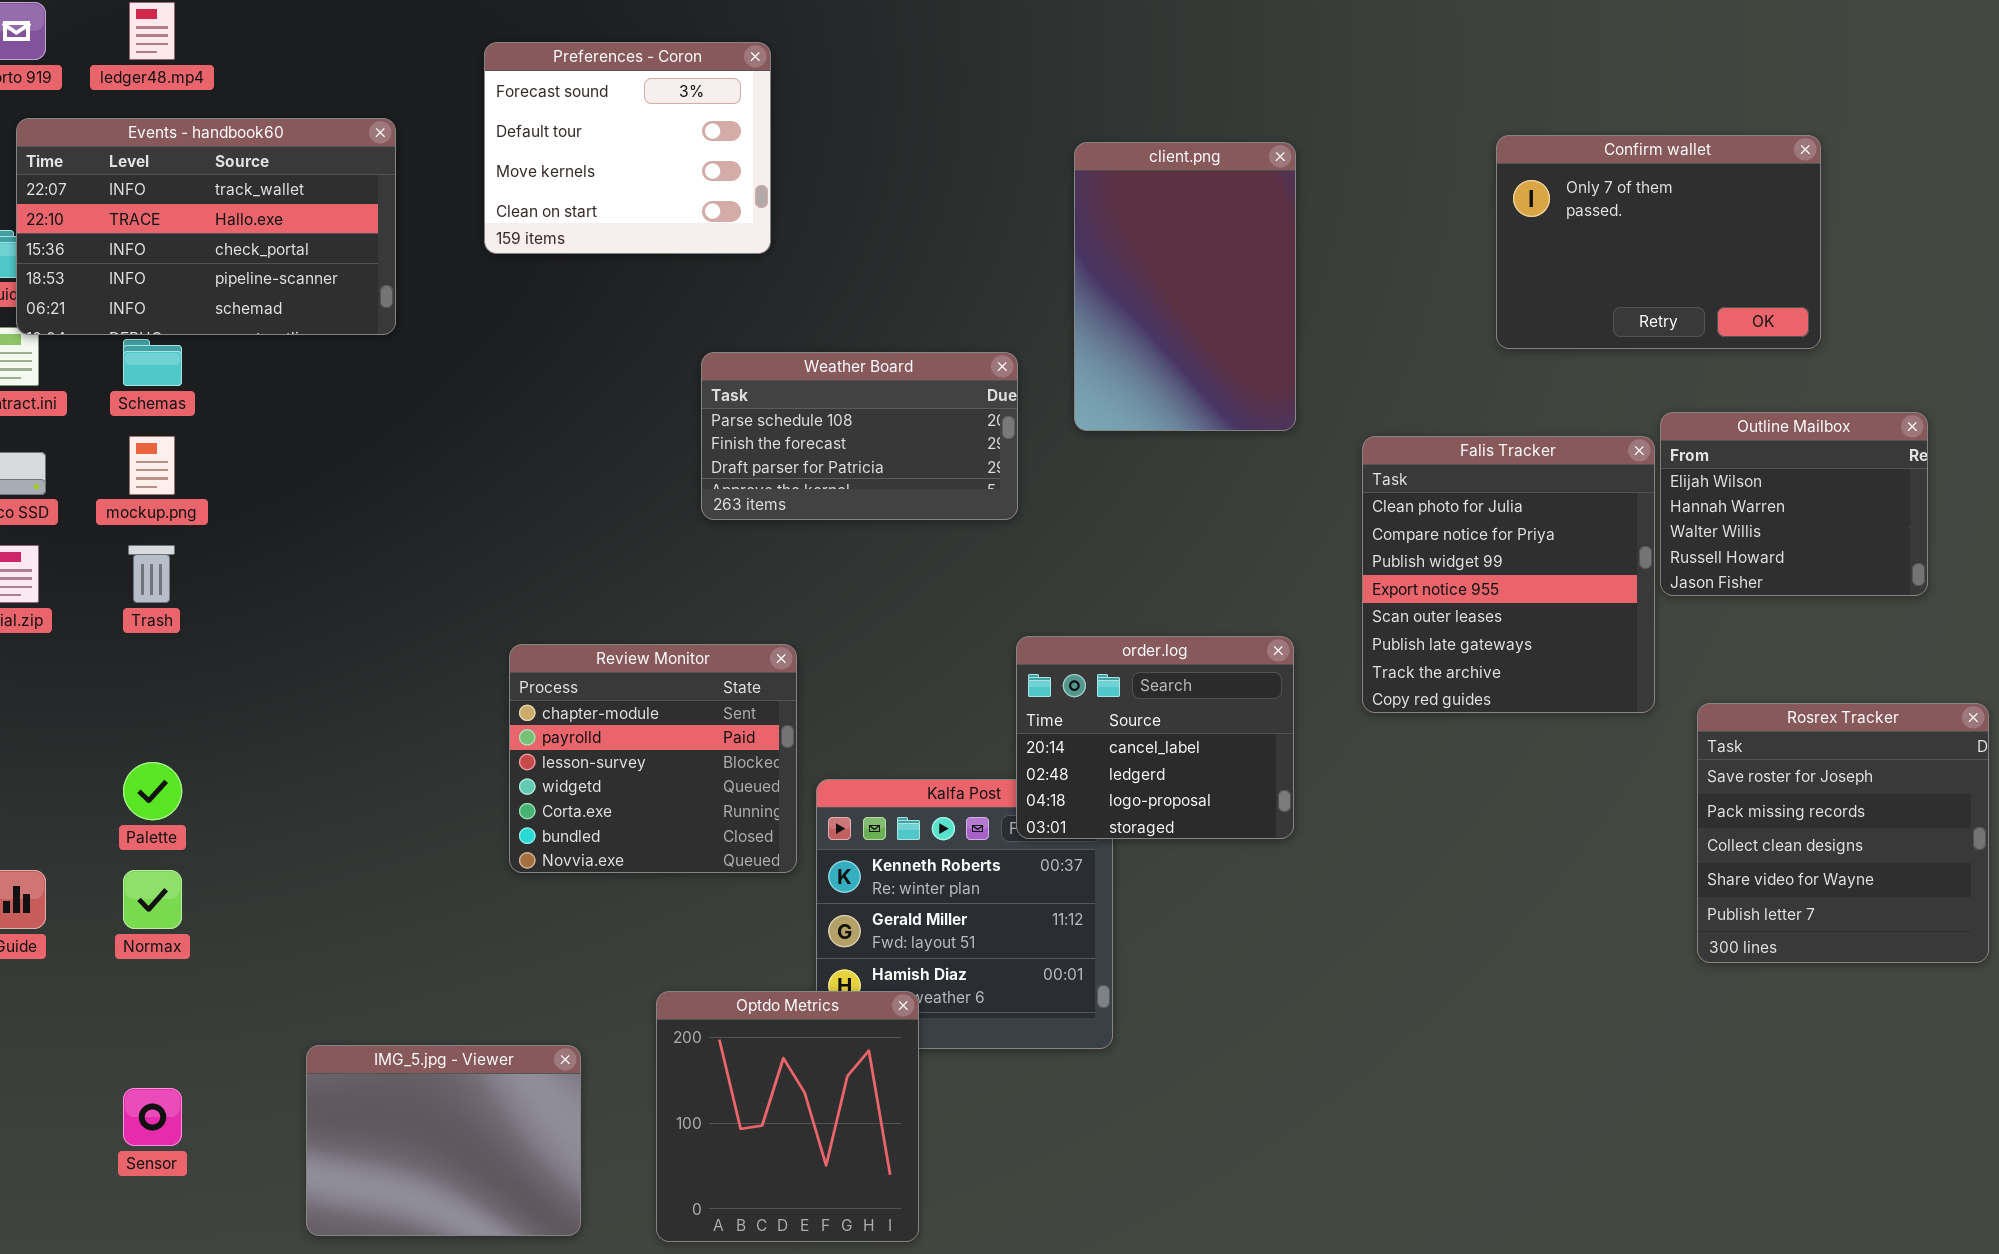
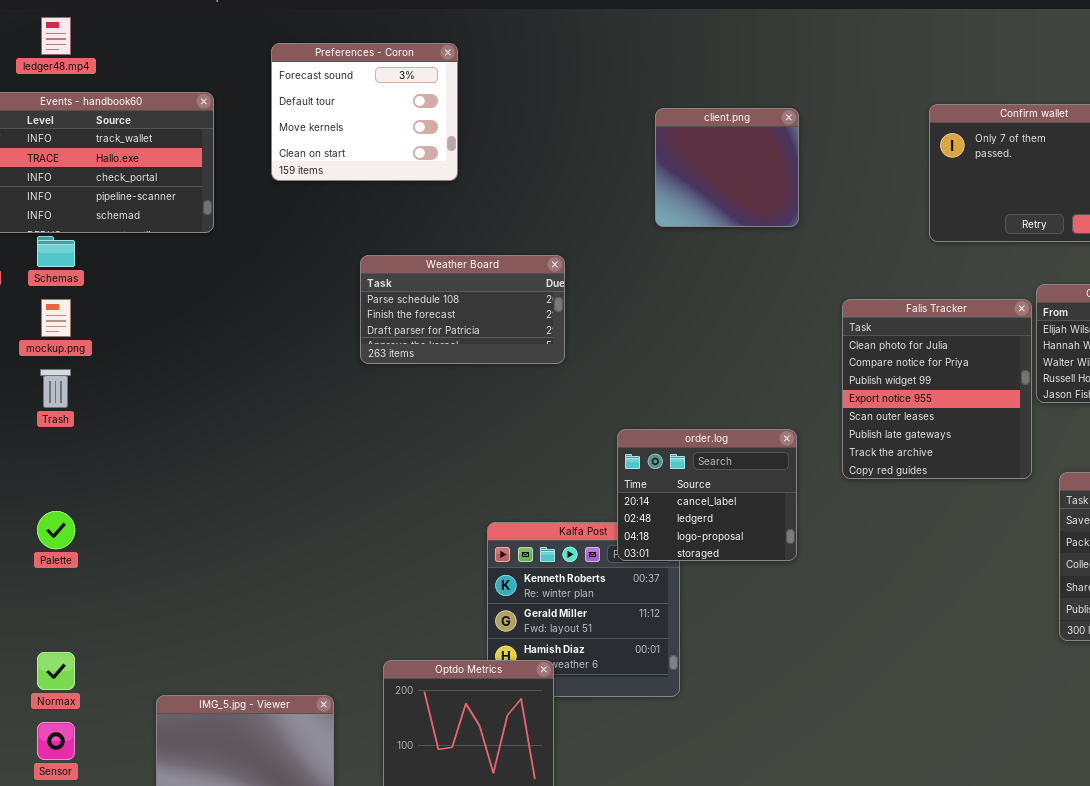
client.png: [1074,142,1296,431] -> [655,108,799,227], resized
Weather Board: [701,352,1018,520] -> [360,255,565,364], moved
Review Monitor: [509,644,797,873] -> none, closed
Normax: [123,870,182,929] -> [37,652,75,690], moved

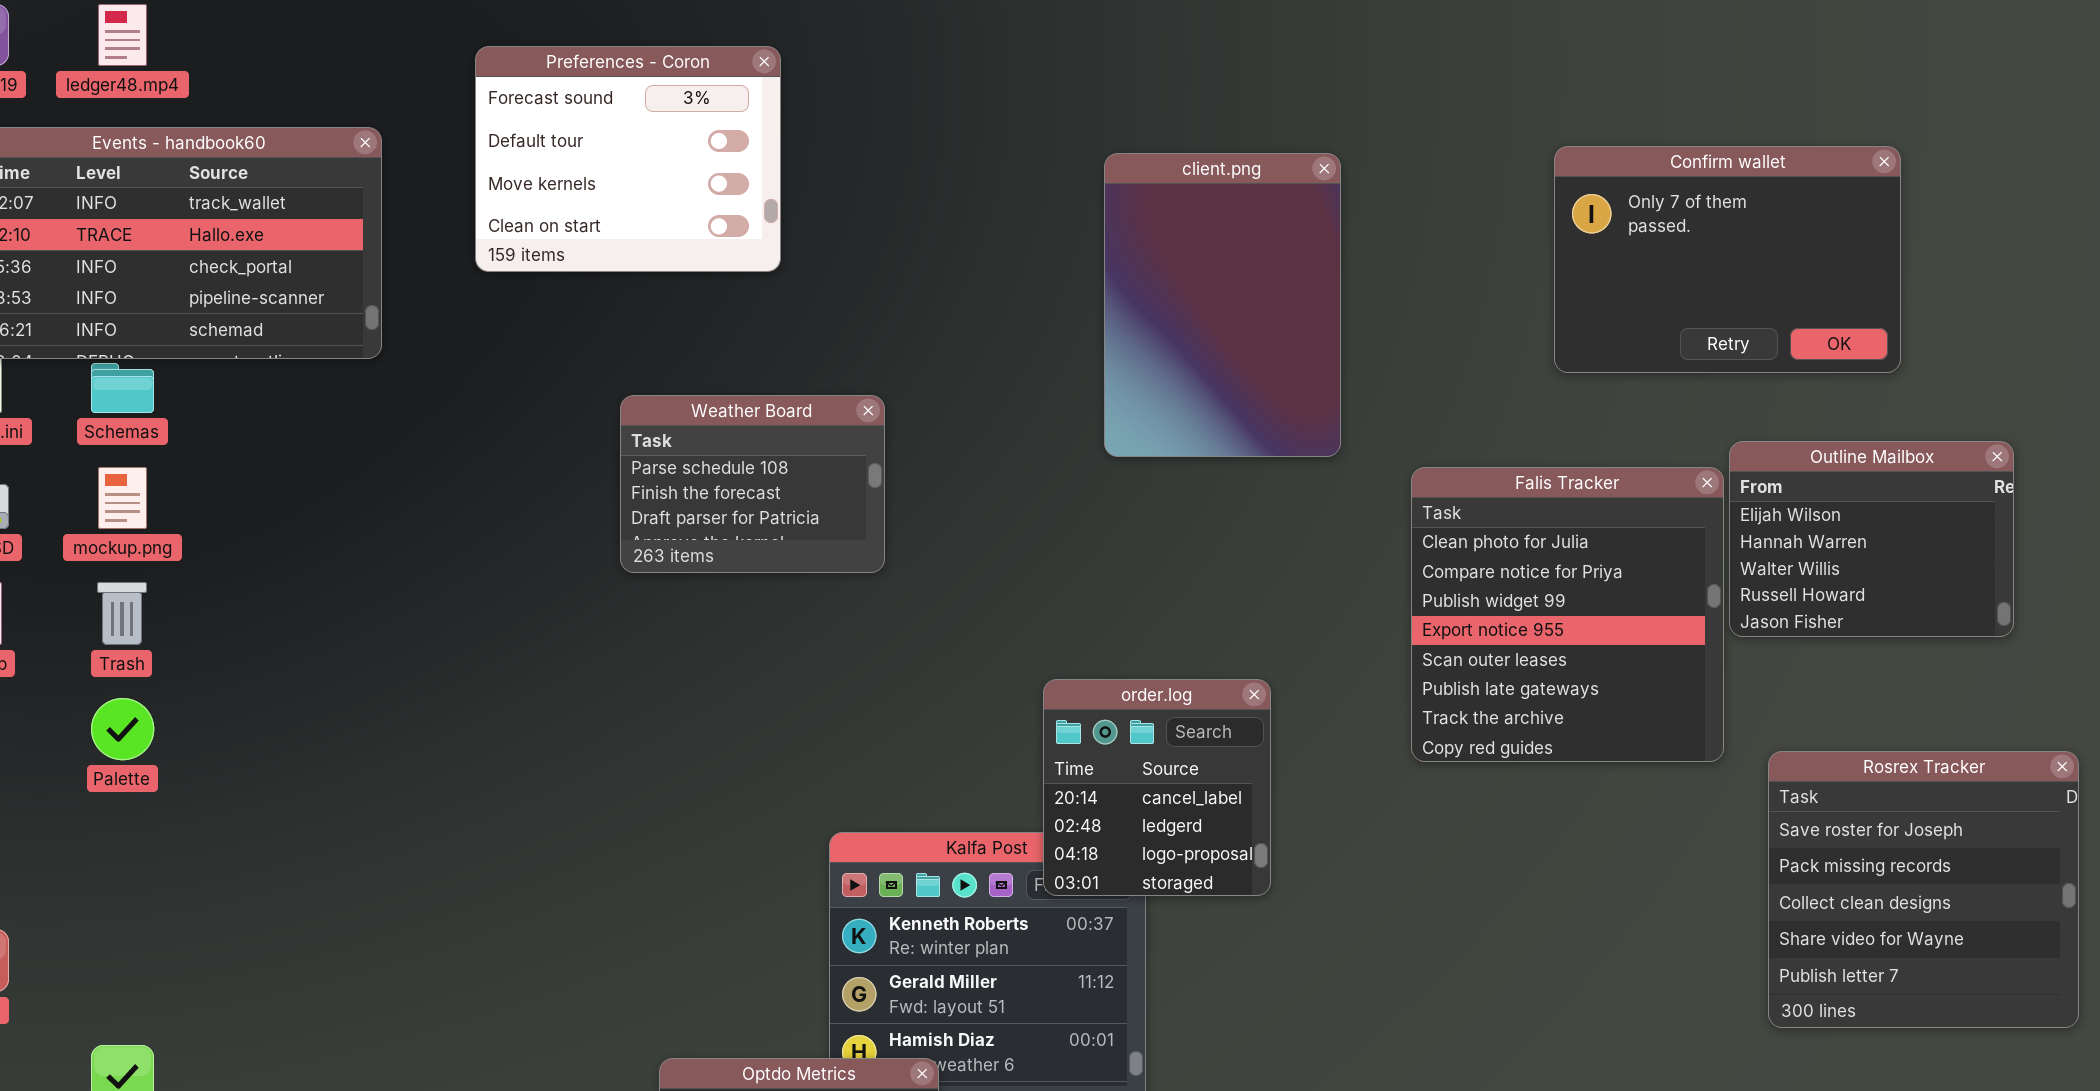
client.png: [655,108,799,227] -> [1104,153,1341,457], resized
Weather Board: [360,255,565,364] -> [620,395,885,573], resized
order.log: [617,429,797,561] -> [1043,679,1271,896], resized
Palette: [37,511,75,549] -> [91,698,154,760], moved

